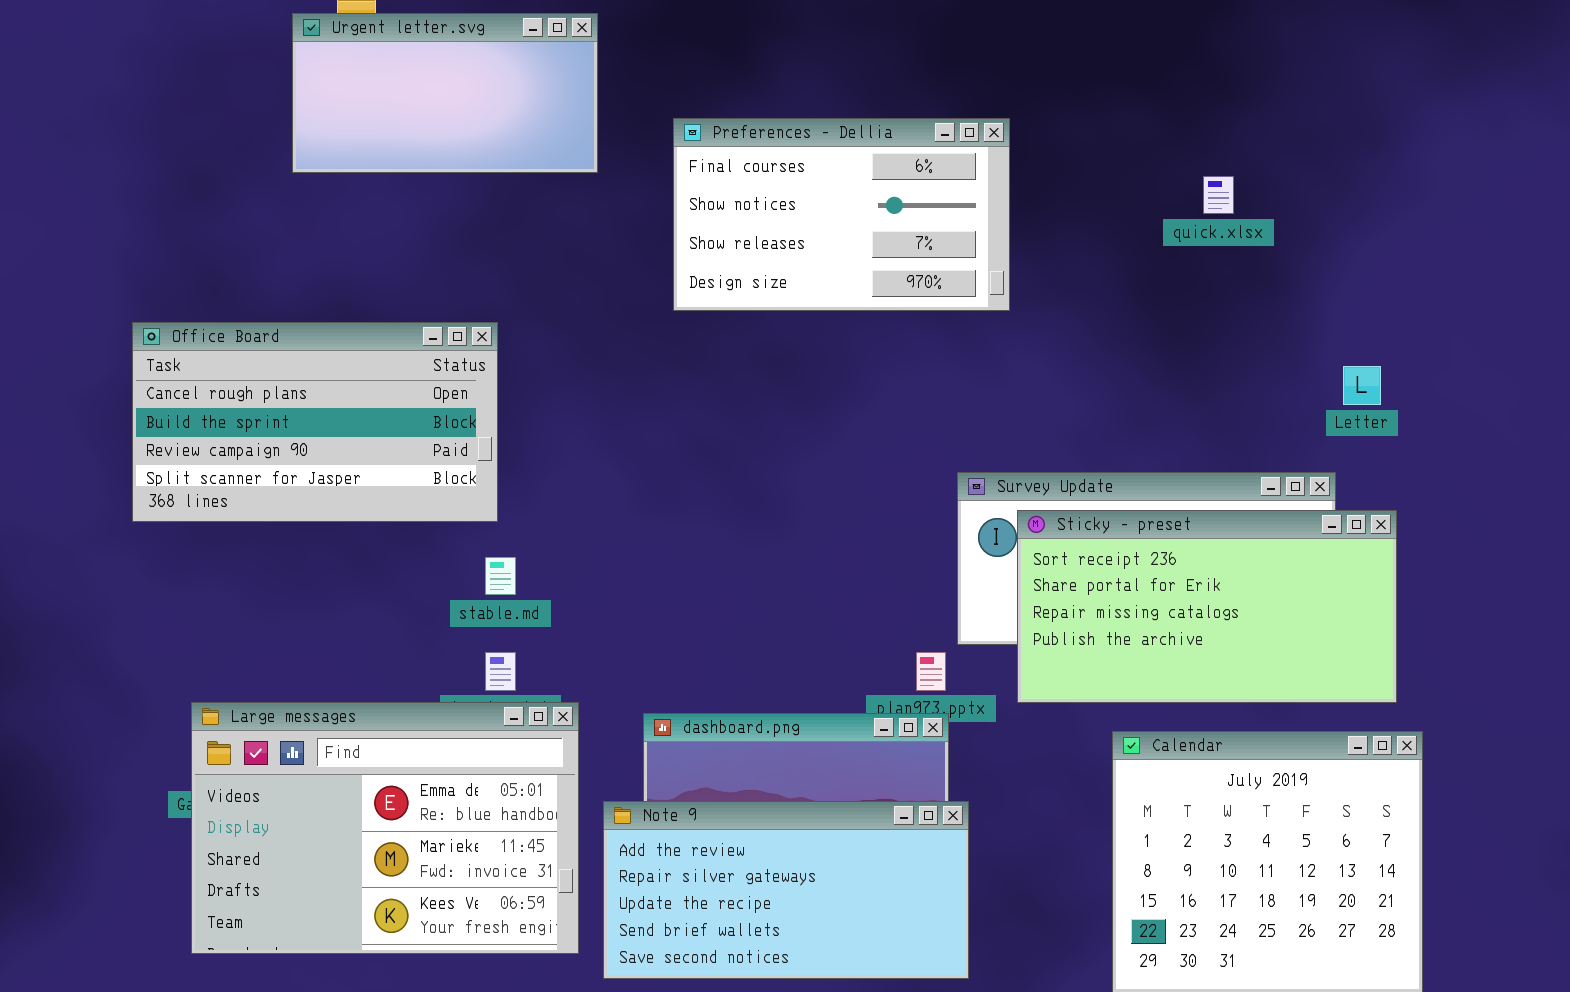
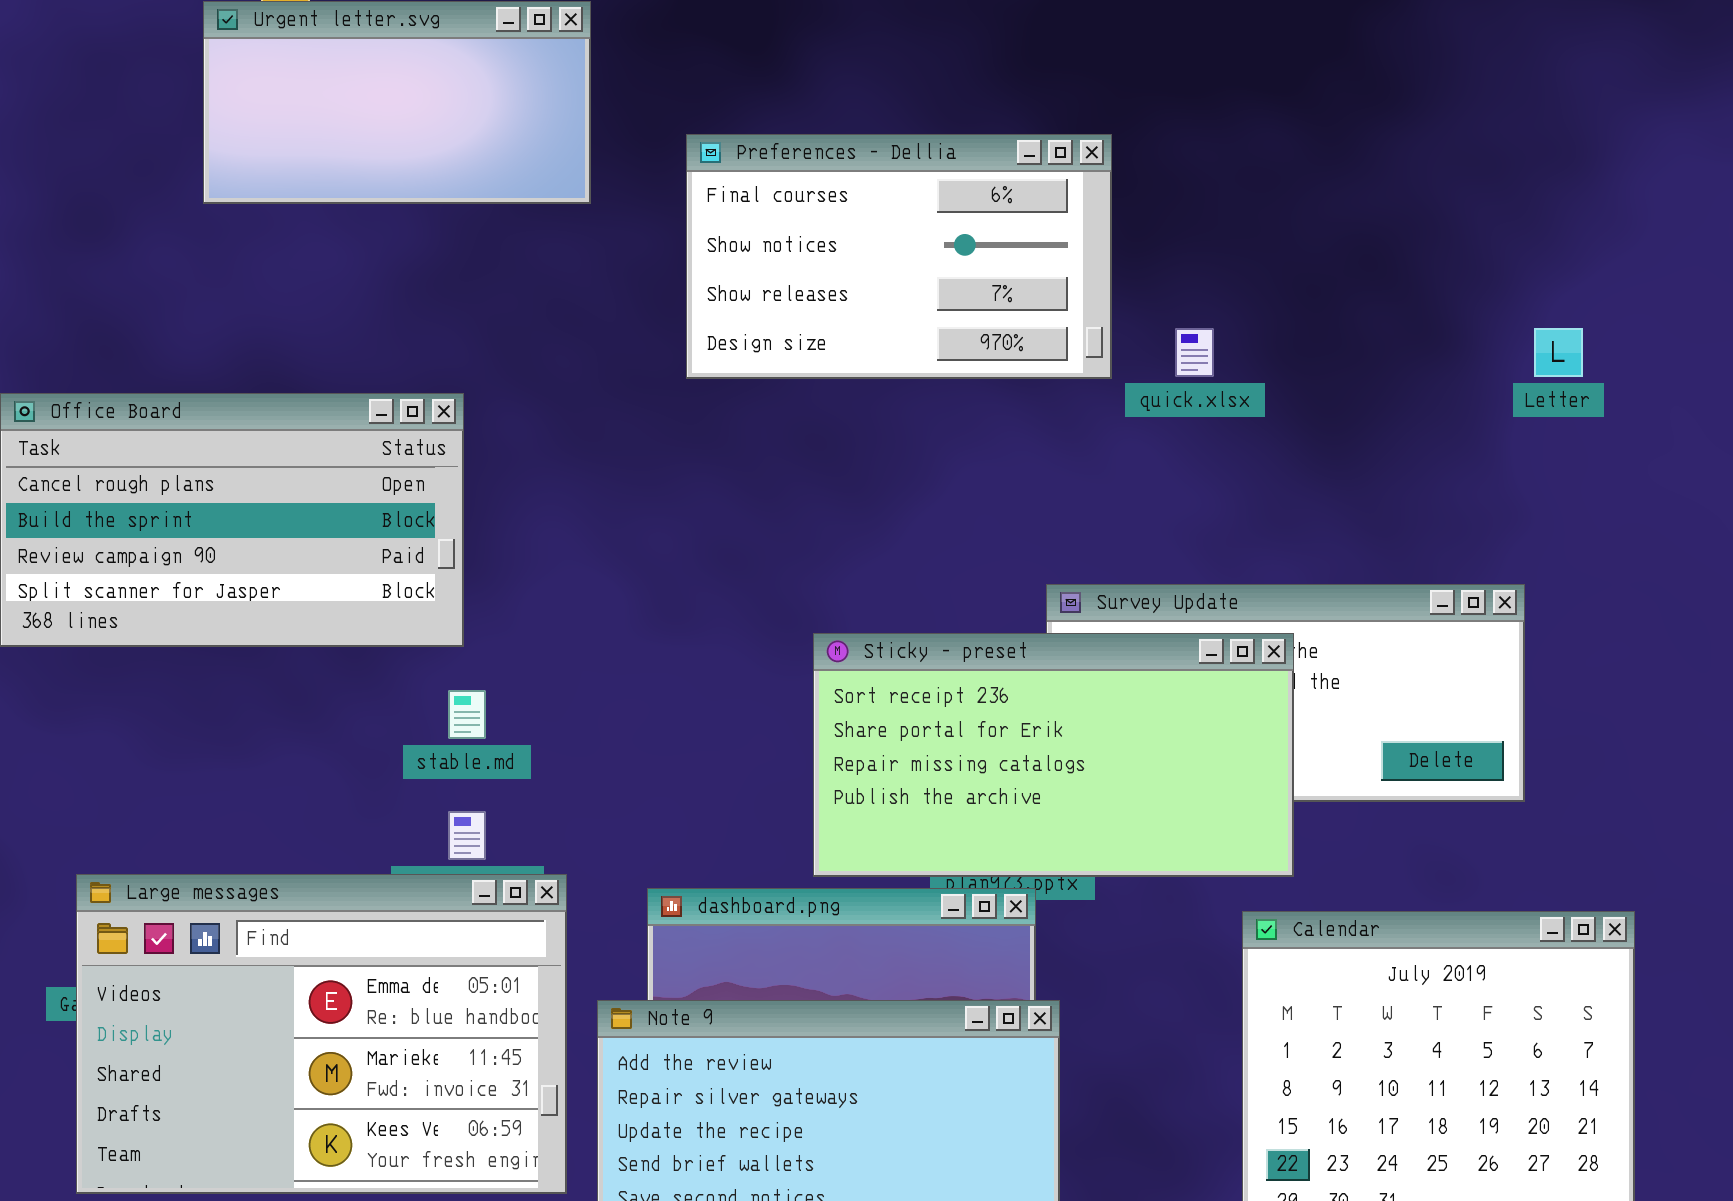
quick.xlsx: [1203,176,1234,214] -> [1175,328,1214,377], moved
Letter: [1343,366,1381,405] -> [1534,328,1583,377], moved
Sticky - preset: [1017,510,1397,703] -> [813,633,1294,877], moved

